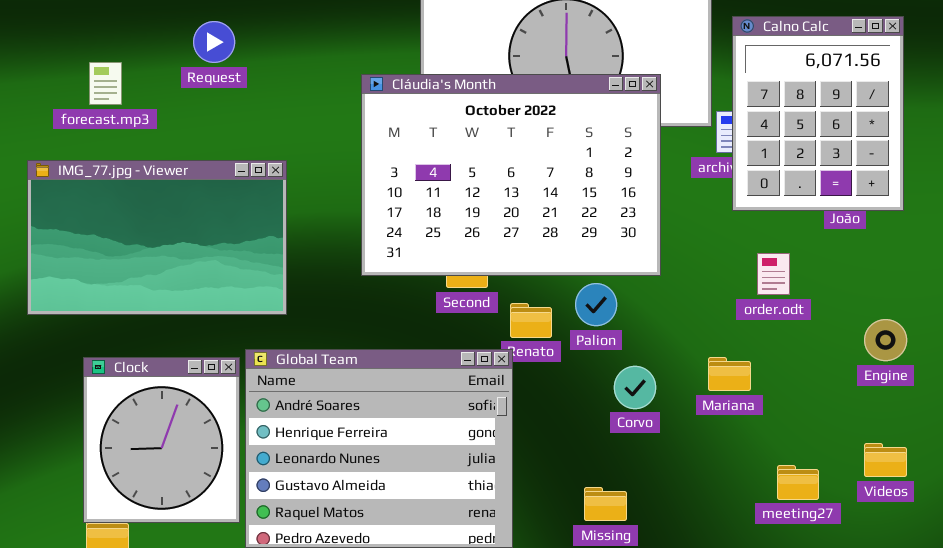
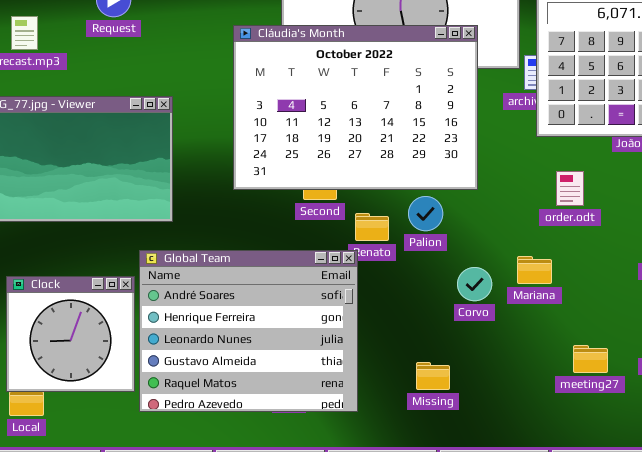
Clock: [83,357,240,523] -> [6,276,135,392], resized
Corvo: [614,366,656,409] -> [457,267,492,301], moved

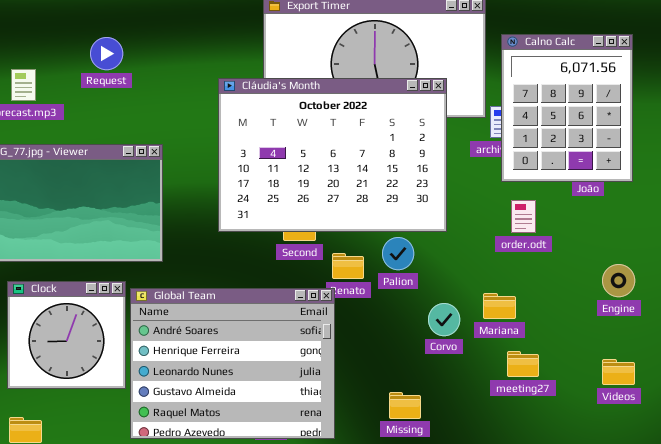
order.odt: [556,171,584,206] -> [511,200,536,233], moved
Clock: [6,276,135,392] -> [7,281,126,389], moved
meeting27: [573,345,608,373] -> [507,351,539,377], moved

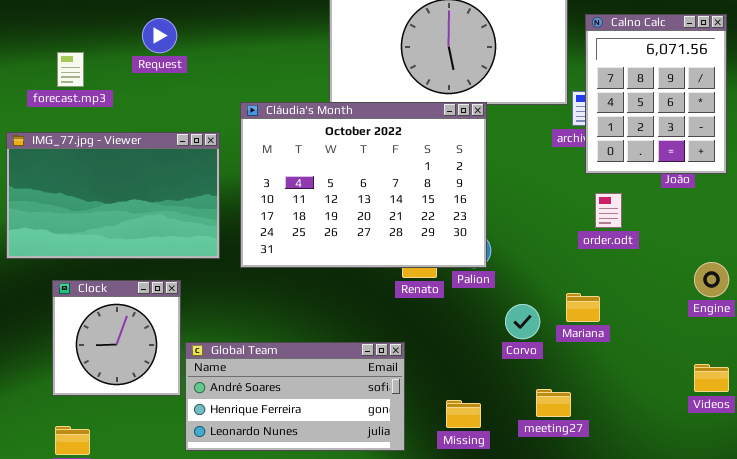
Cláudia's Month: [218,78,447,232] -> [240,102,487,268], moved
Global Team: [130,288,335,439] -> [185,342,405,451], resized
meeting27: [507,351,539,377] -> [536,389,571,417], moved
Missing: [389,392,421,419] -> [446,400,481,428], moved

